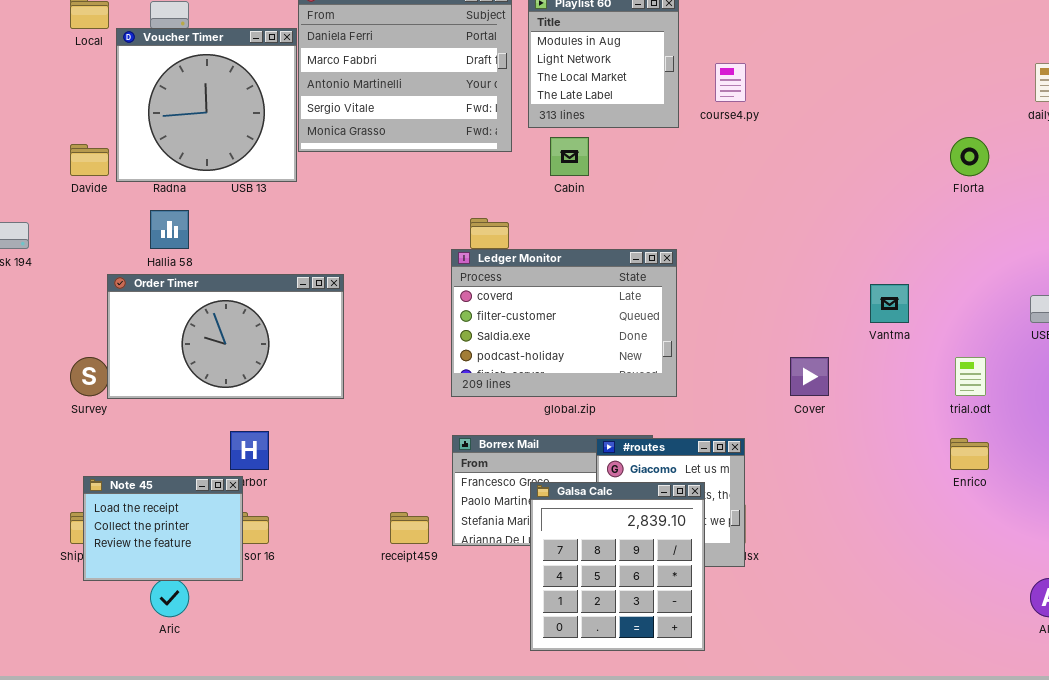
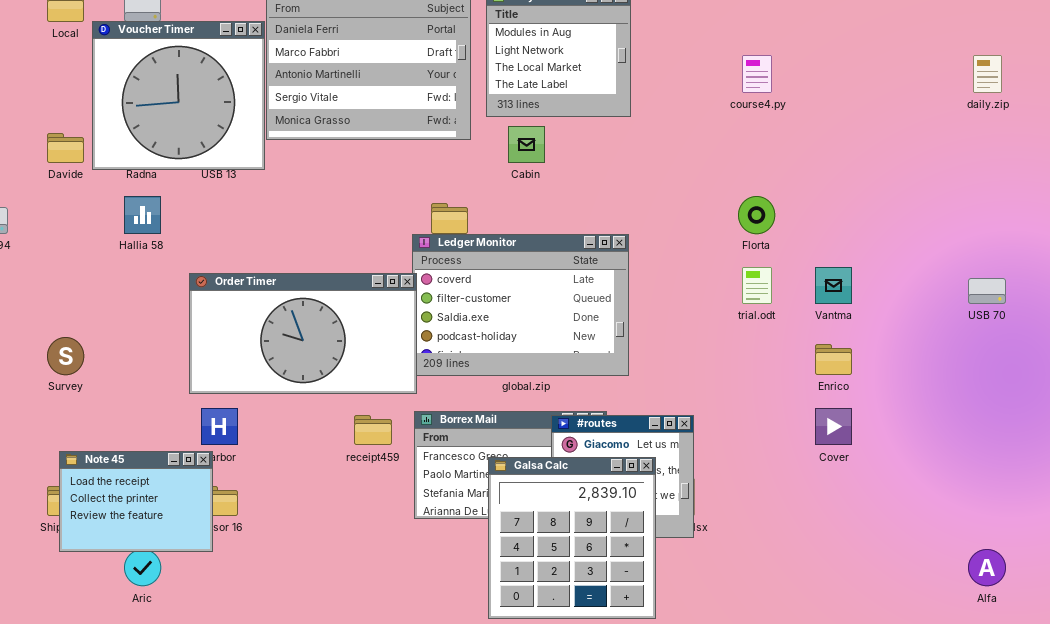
course4.py: [715,63,746,102] -> [742,55,772,93], moved
Florta: [950,137,989,176] -> [738,196,775,234], moved
Order Timer: [107,274,344,399] -> [189,273,417,394], moved
Cover: [790,357,829,396] -> [815,408,852,445], moved
trial.odt: [955,357,986,396] -> [742,267,772,304], moved
Enrico: [950,438,989,470] -> [815,344,852,375], moved
receipt459: [390,512,429,544] -> [354,415,392,445], moved

